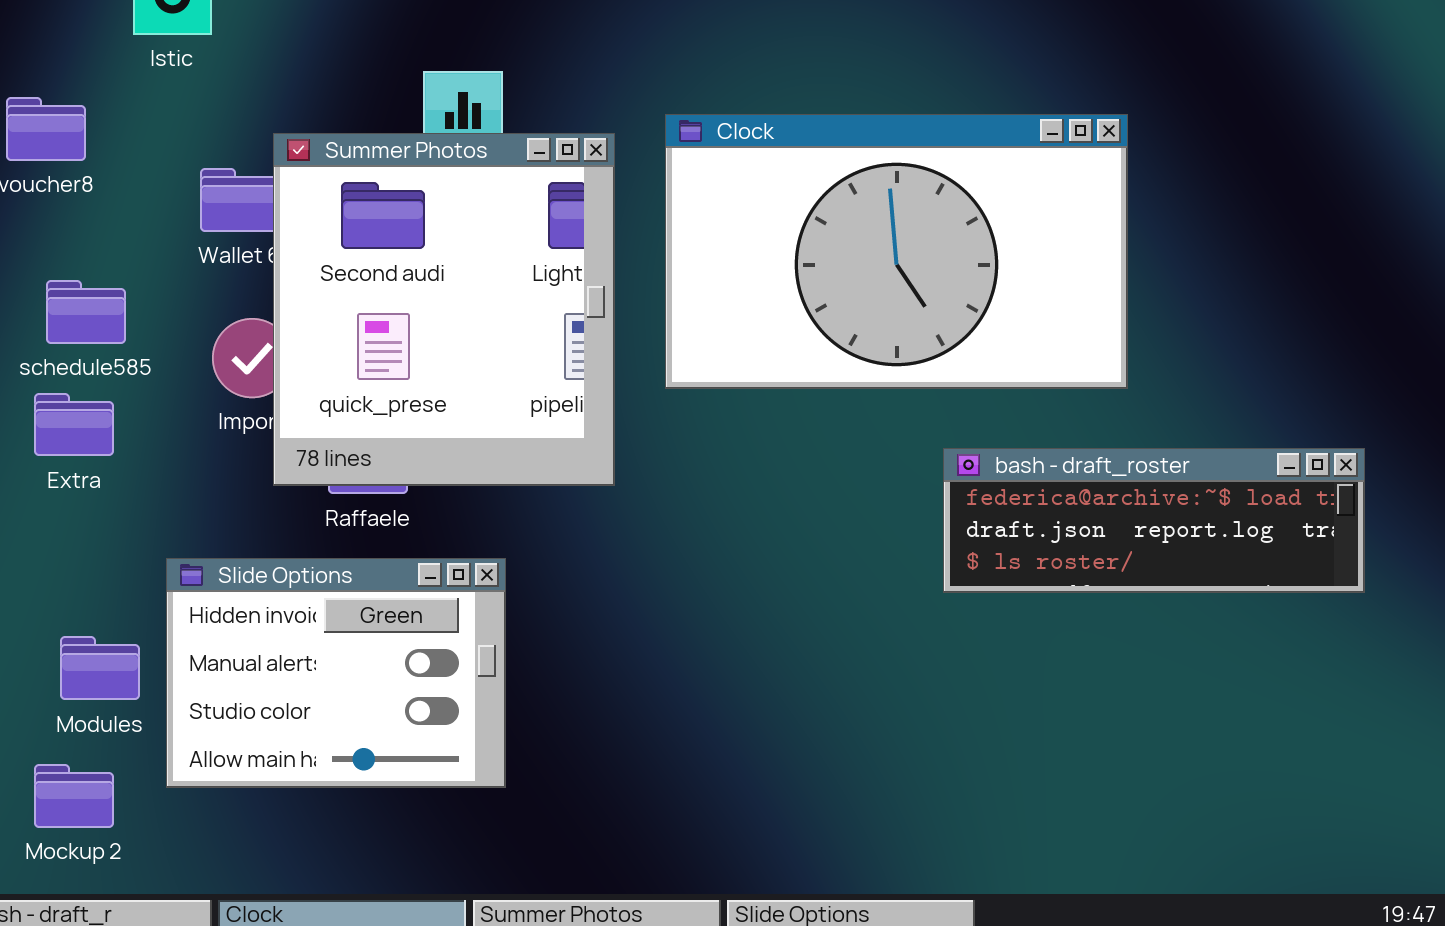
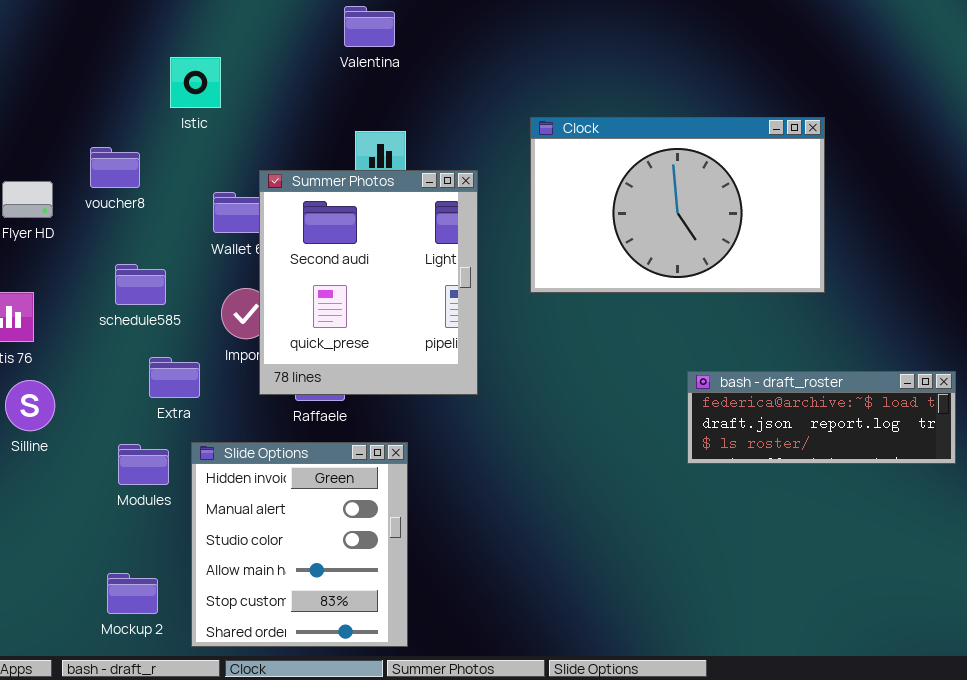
Clock: [665,114,1128,389] -> [530,117,825,293], moved
Extra: [34,393,114,456] -> [149,357,200,398], moved
Slide Options: [166,558,506,788] -> [191,442,408,647], resized
Modules: [60,636,140,700] -> [118,444,169,485], moved

